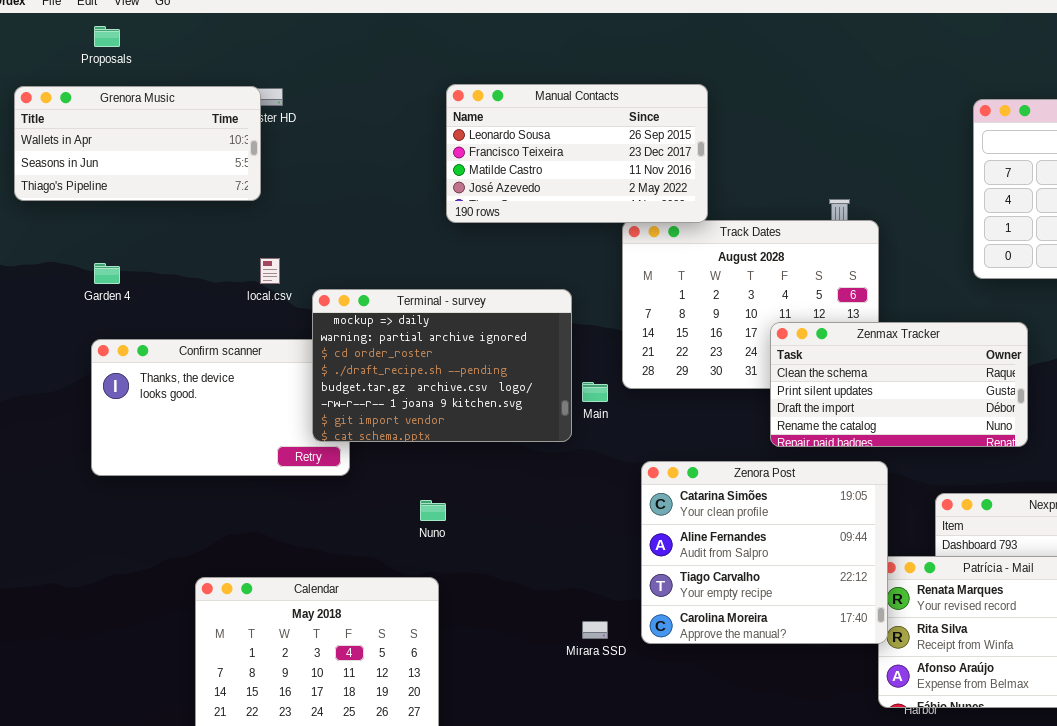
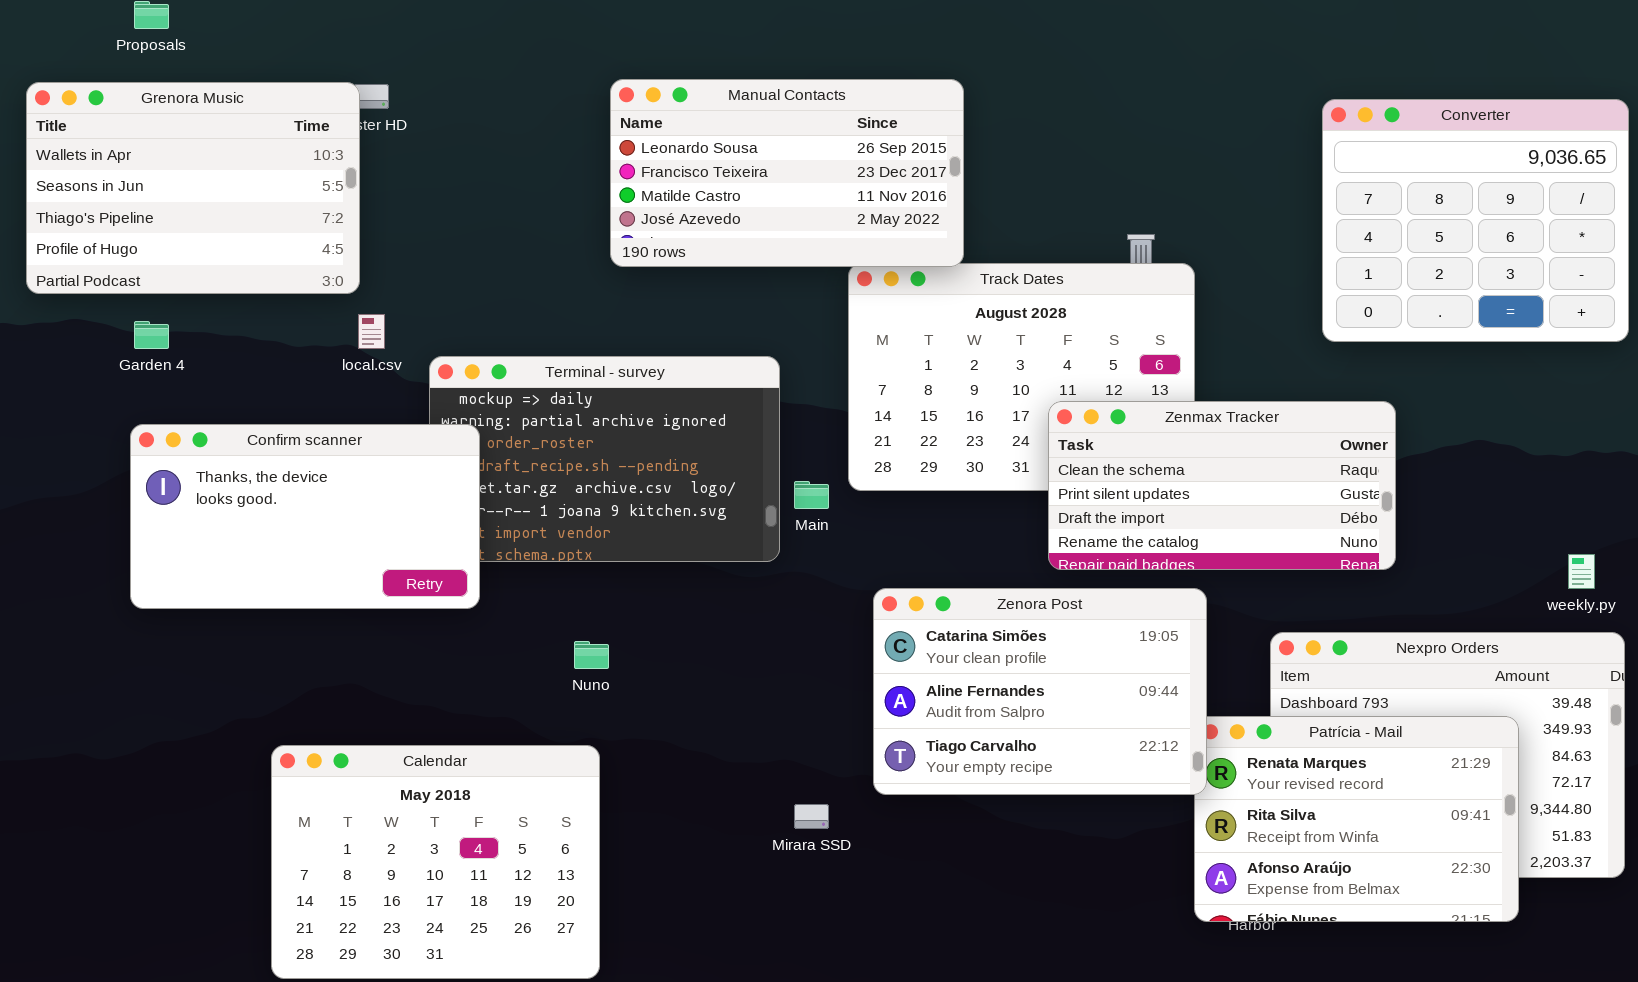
Grenora Music: [14,86,261,201] -> [26,82,360,294], resized
Confirm scanner: [91,339,350,476] -> [130,424,480,609], raised
Zenora Post: [641,461,888,644] -> [873,588,1207,795], resized

